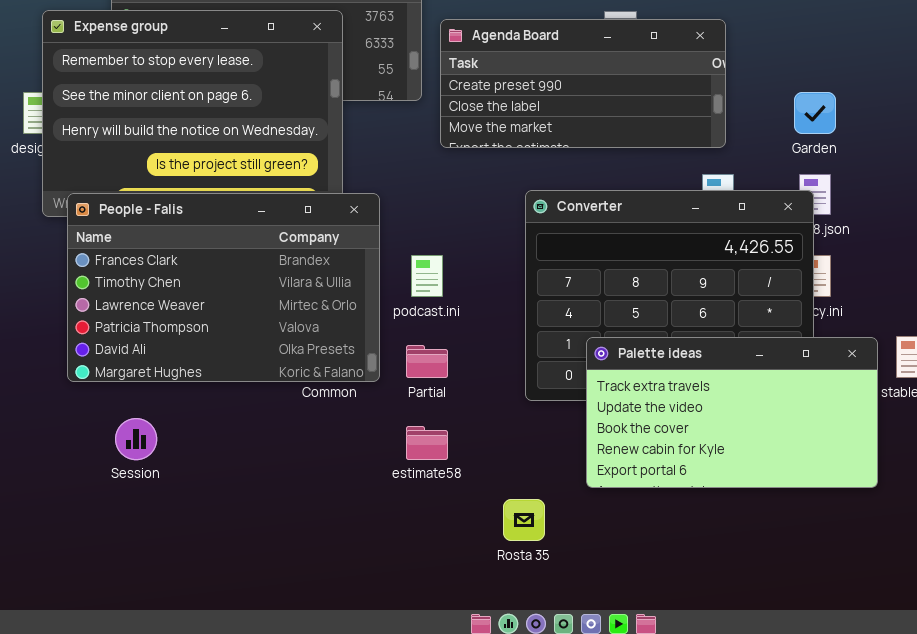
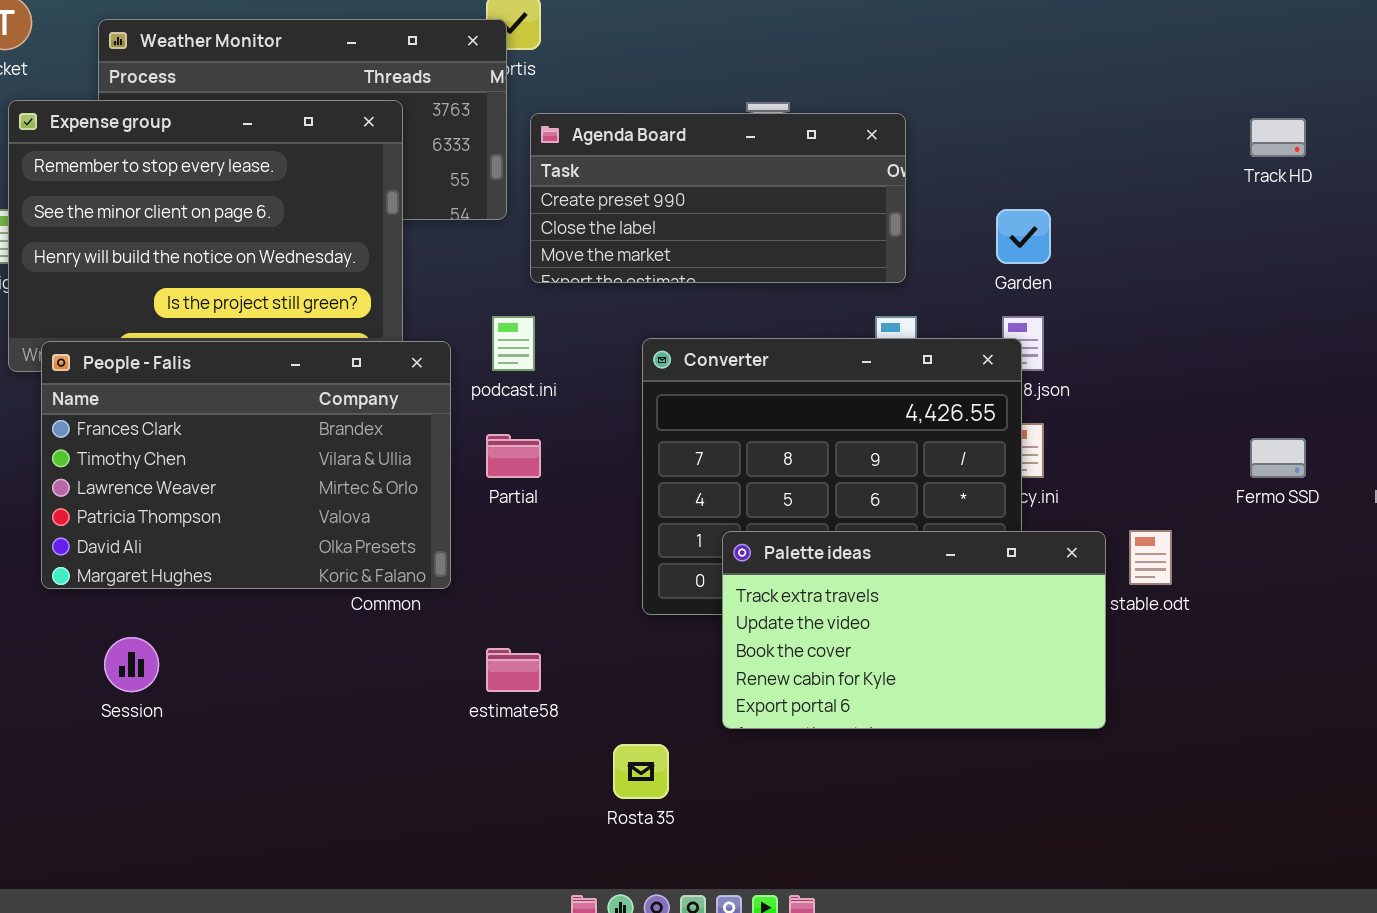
podcast.ini: [411,255,443,297] -> [492,316,535,371], moved
Partial: [406,345,448,378] -> [486,434,541,478], moved

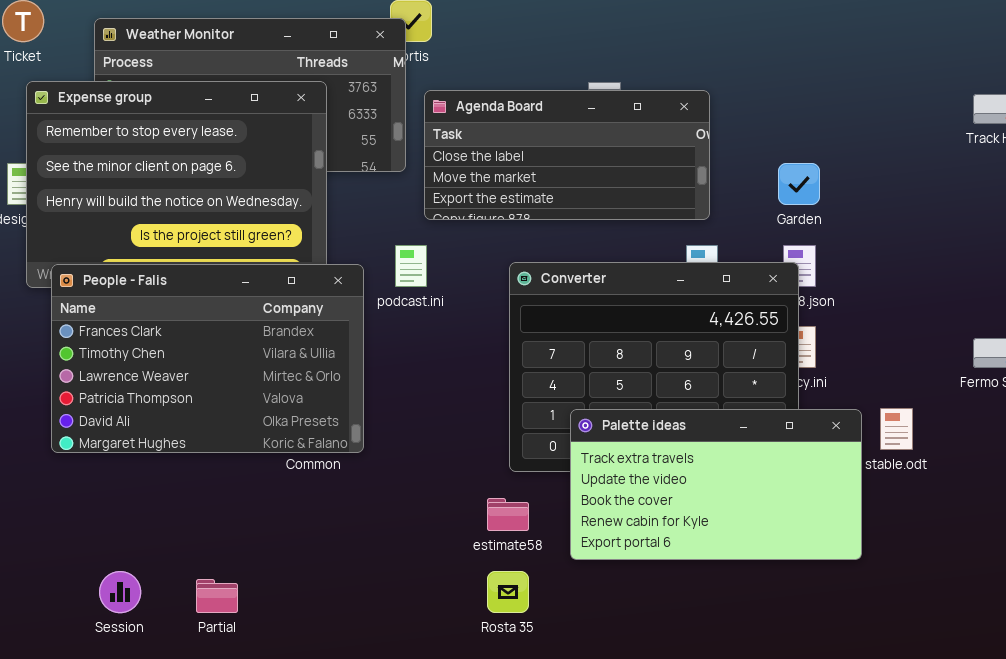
Agenda Board: [530,113,906,283] -> [424,90,710,220], scrolled down 1 row
Partial: [486,434,541,478] -> [196,579,238,613], moved
Session: [104,637,159,692] -> [99,571,141,613], moved
estimate58: [486,648,541,692] -> [487,498,529,531], moved

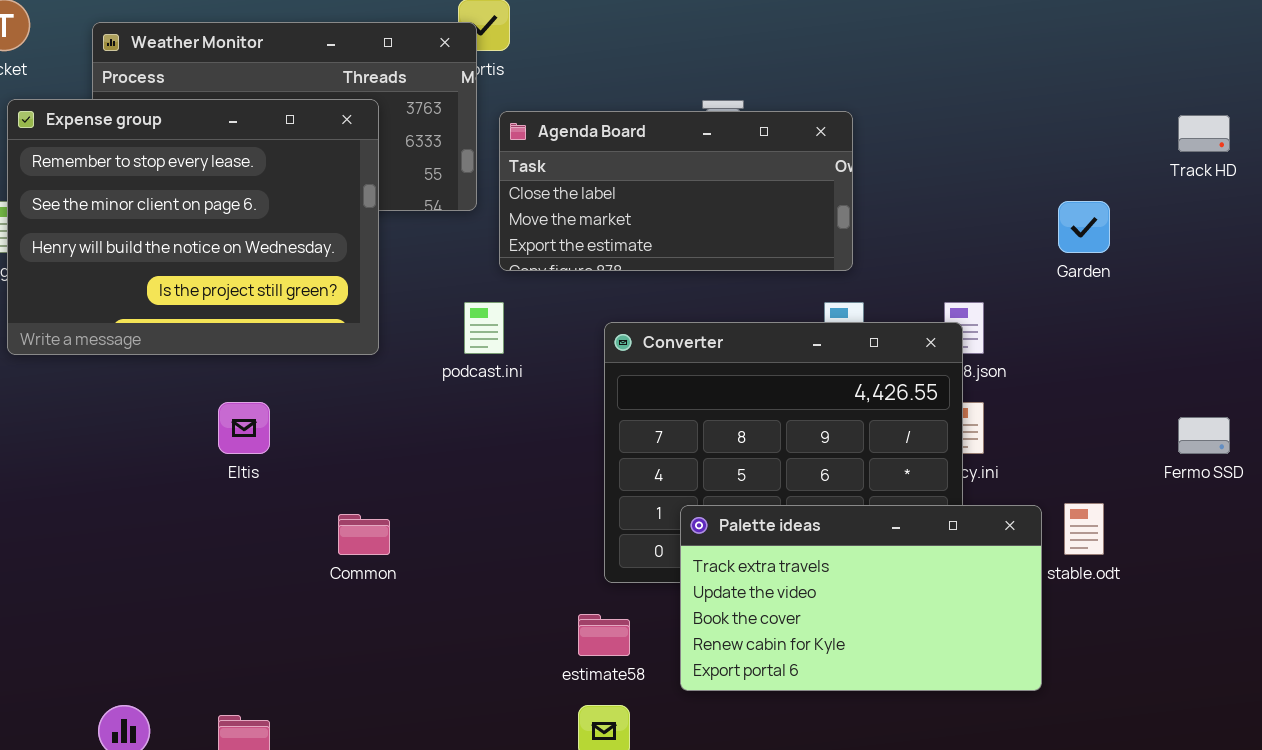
Garden: [778,163,820,205] -> [1058,201,1110,253], moved
People - Falis: [51,264,364,453] -> none, closed

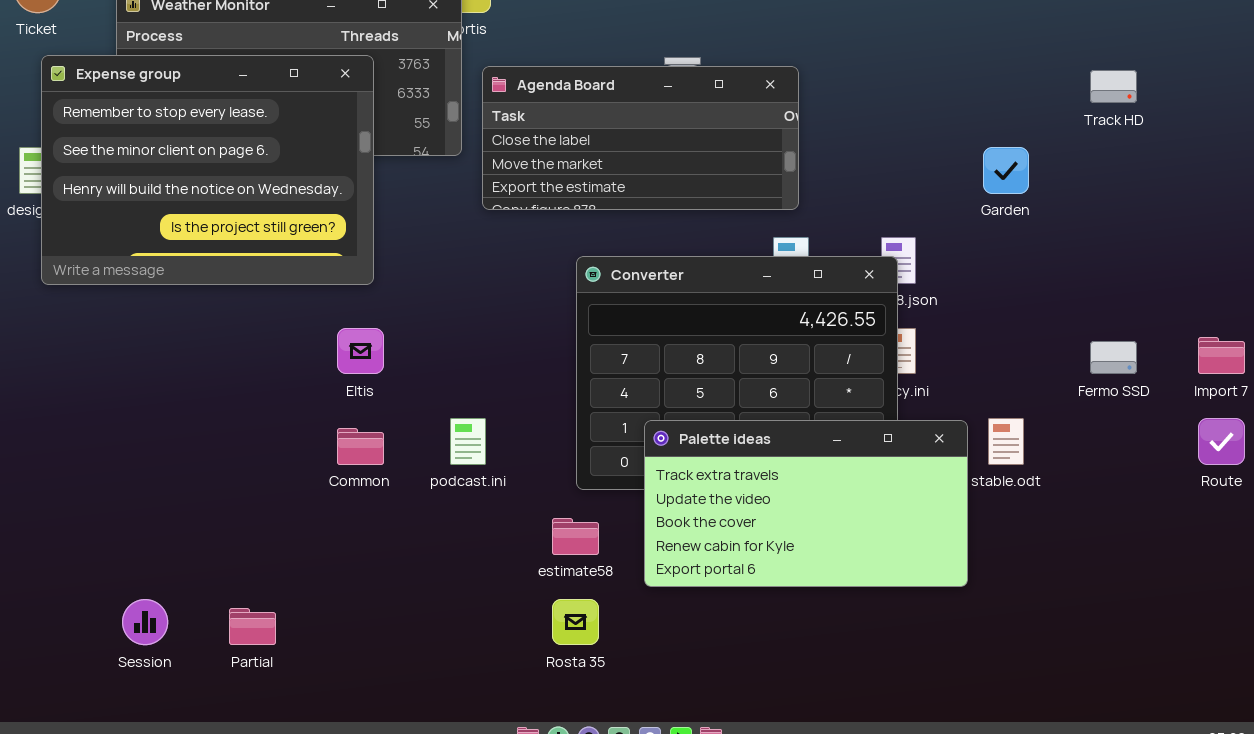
podcast.ini: [464,302,504,354] -> [450,418,486,465], moved
Eltis: [218,402,270,454] -> [337,328,384,374], moved

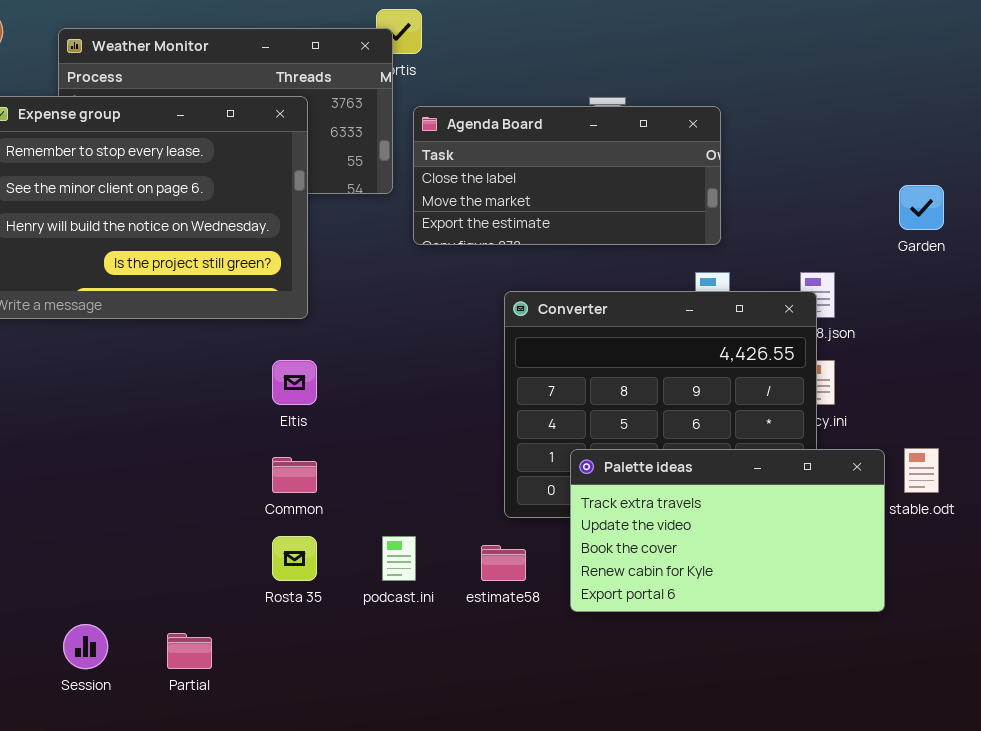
podcast.ini: [450,418,486,465] -> [382,536,416,581], moved
Rosta 35: [552,599,599,645] -> [272,536,317,581], moved

